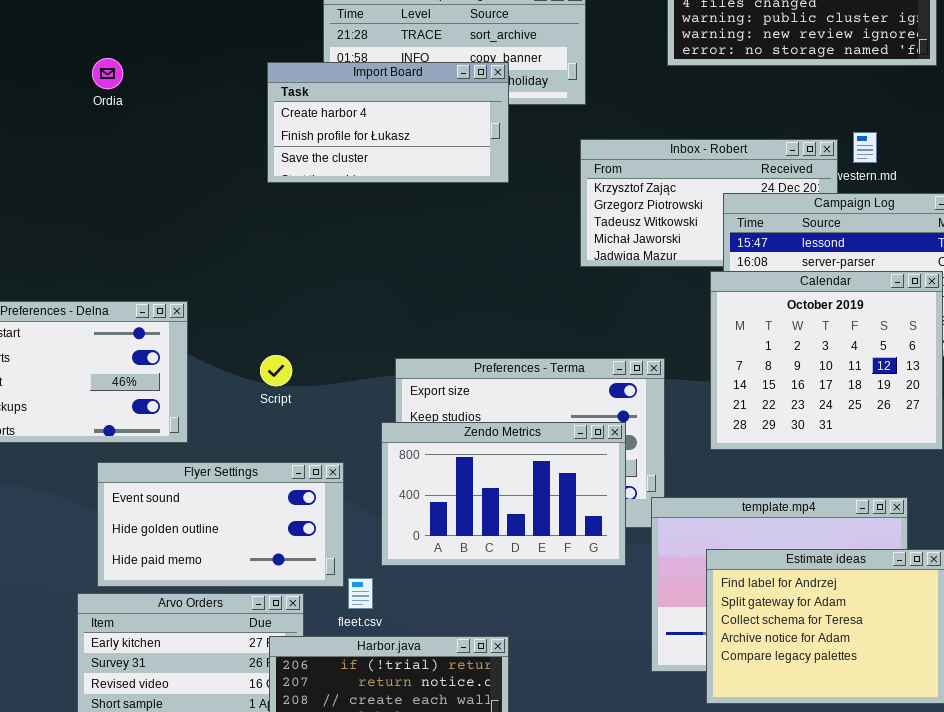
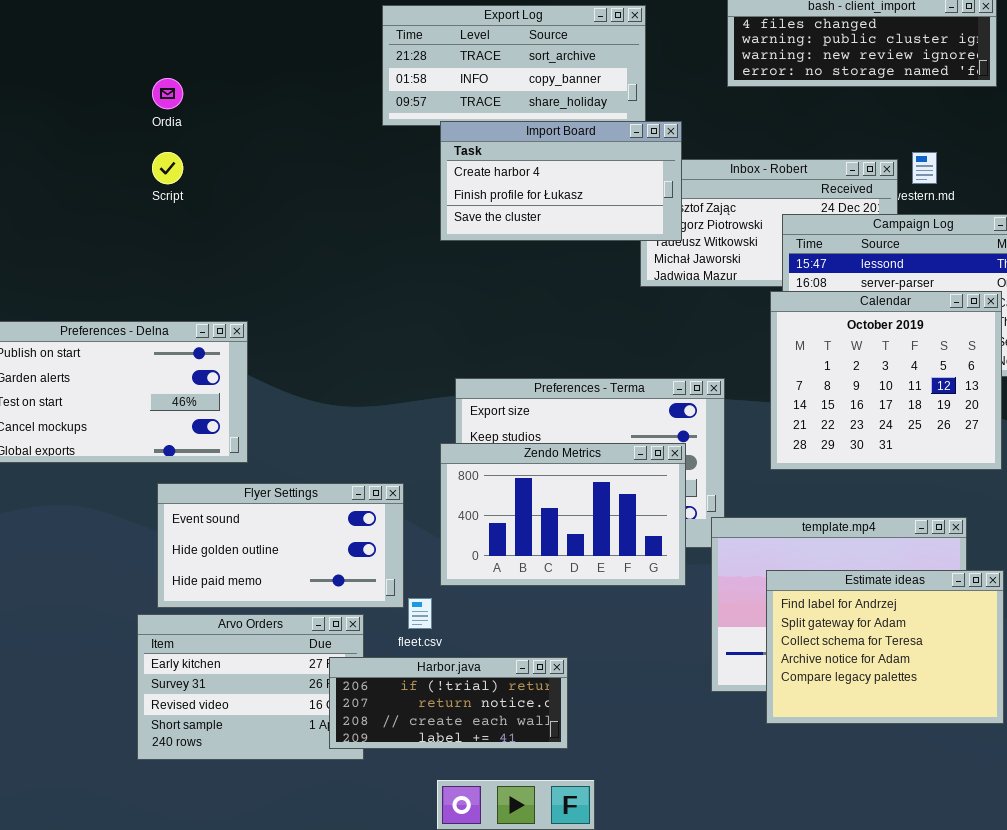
Import Board: [267,62,509,183] -> [440,121,682,241], moved
Script: [260,355,292,386] -> [152,152,183,184], moved

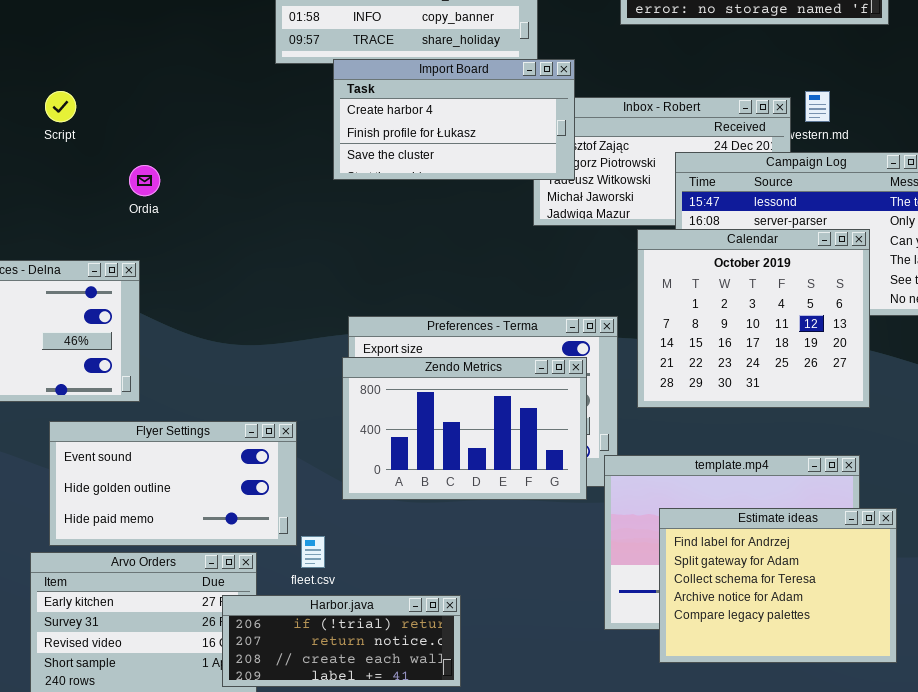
Ordia: [152,78,183,109] -> [129,165,160,196], moved
Calendar: [770,291,1002,470] -> [637,229,870,408], moved
Zendo Metrics: [440,443,686,586] -> [342,357,587,500], moved

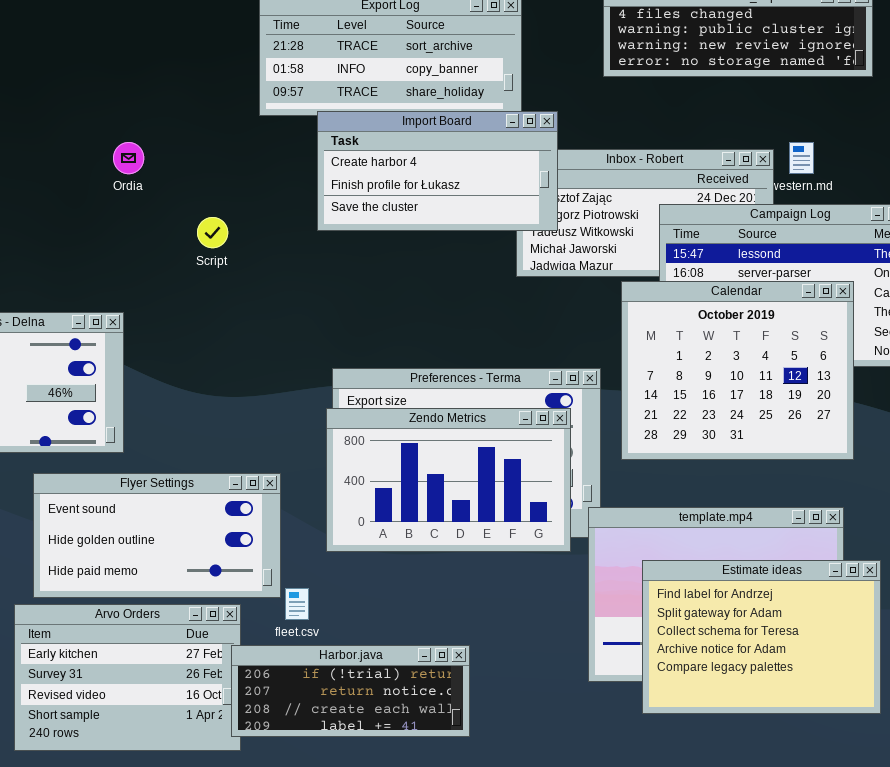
Script: [45,91,76,122] -> [197,217,228,248], moved
Ordia: [129,165,160,196] -> [113,142,144,174], moved
Harbor.java: [222,595,461,687] -> [231,645,470,737], moved

